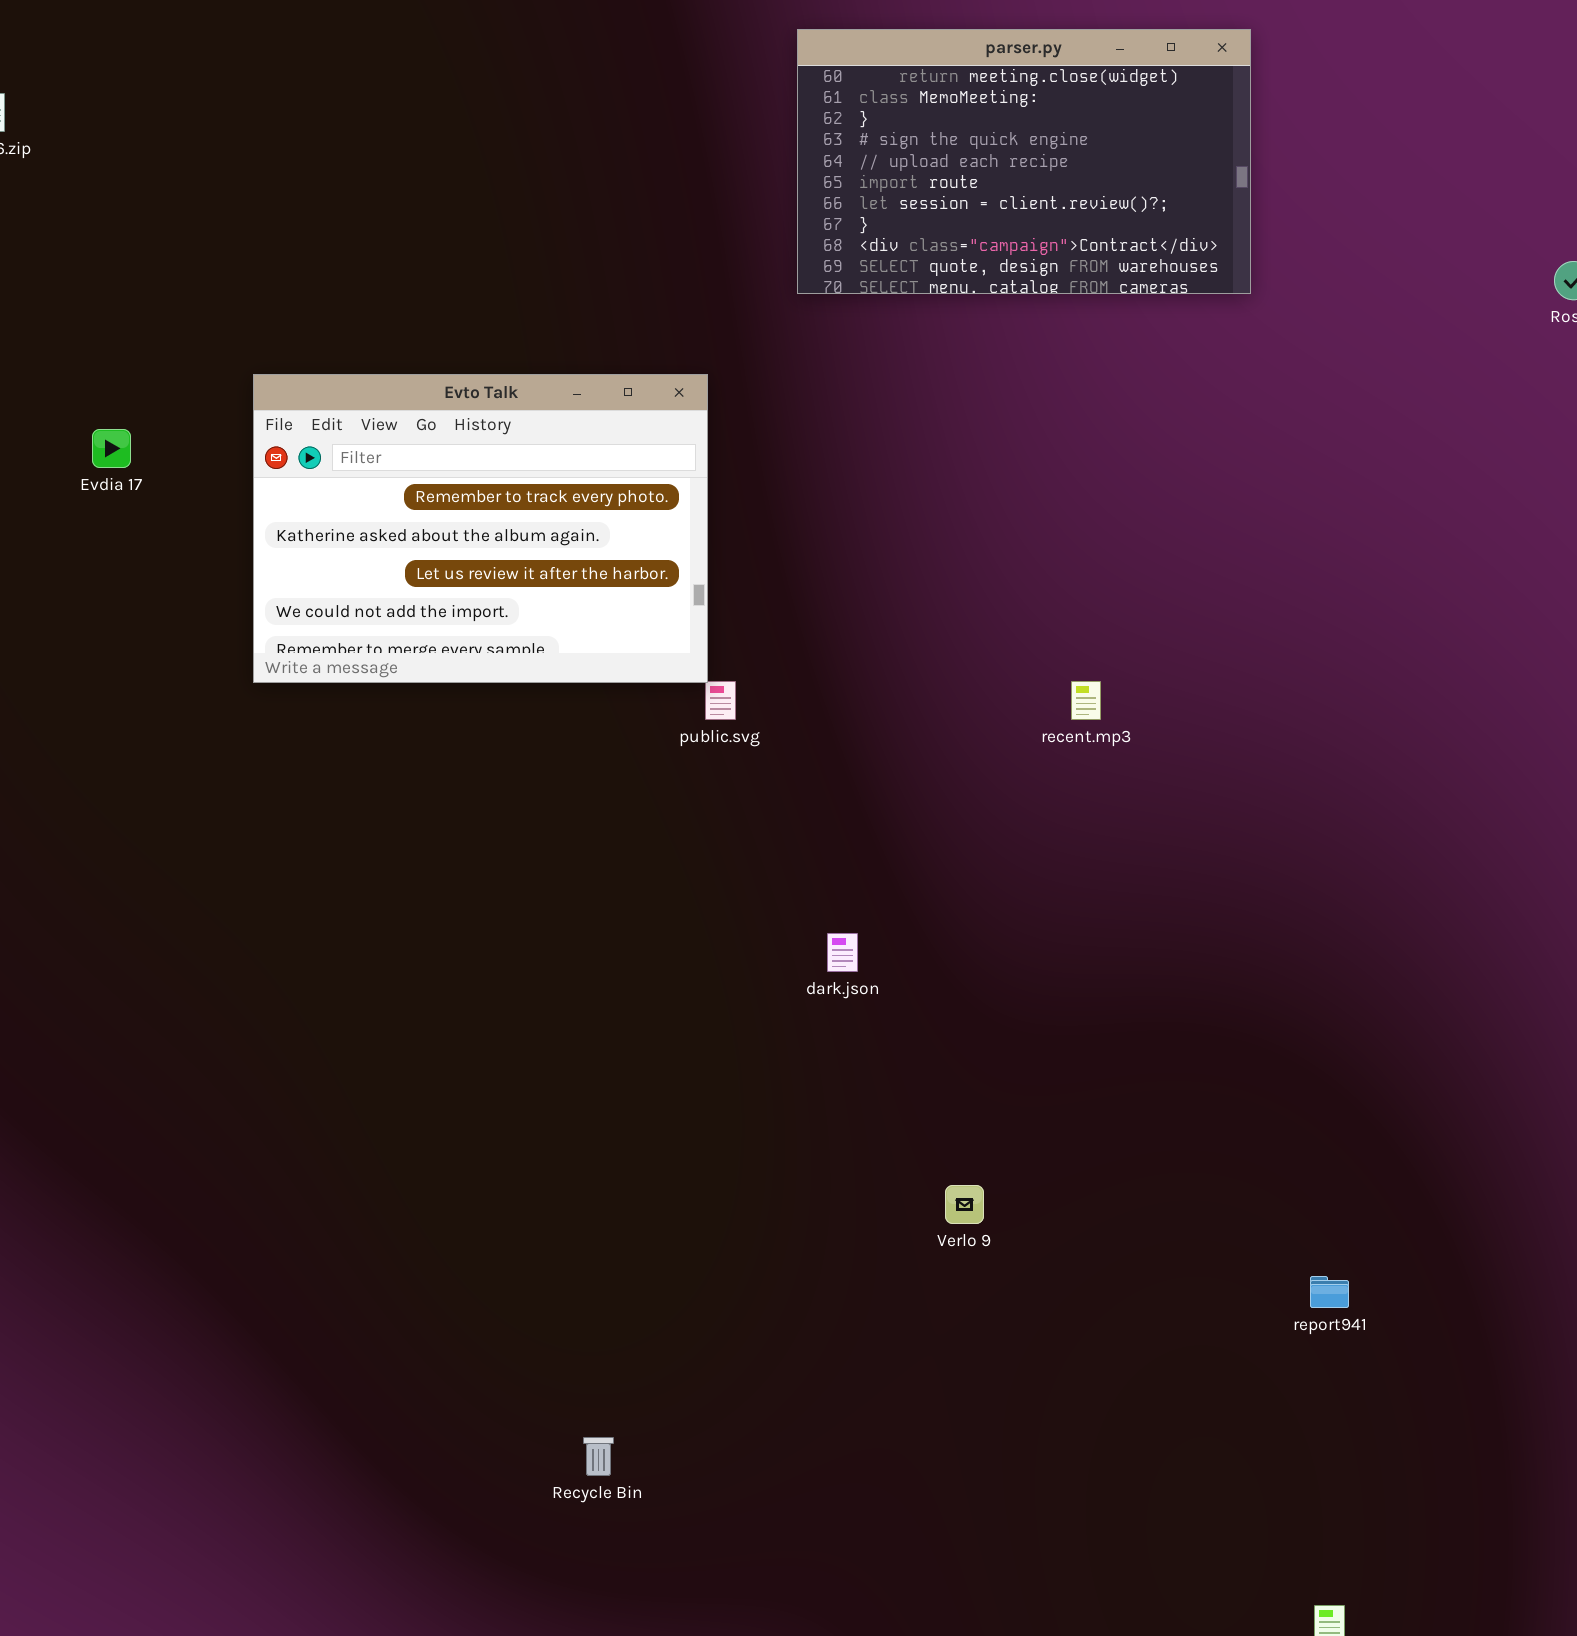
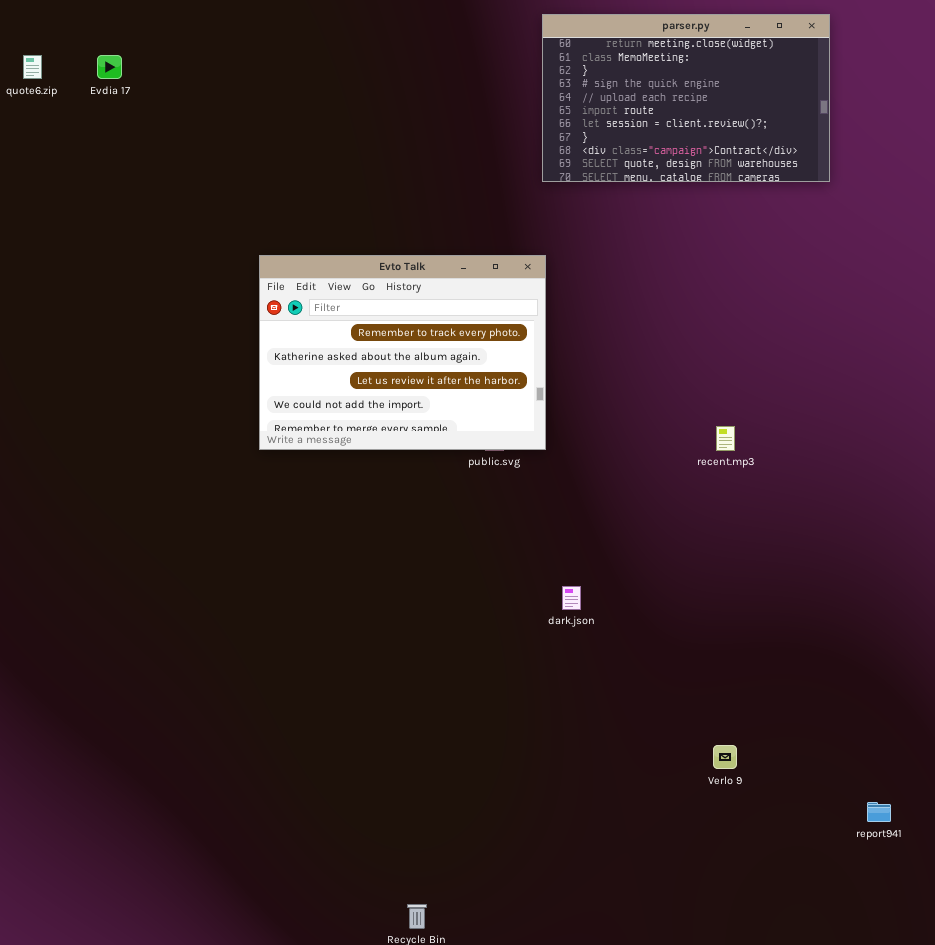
Evto Talk: [253,374,708,683] -> [259,255,546,450], moved
Evdia 17: [92,429,131,468] -> [97,55,122,79], moved
Verlo 9: [945,1185,984,1224] -> [713,745,737,769], moved

